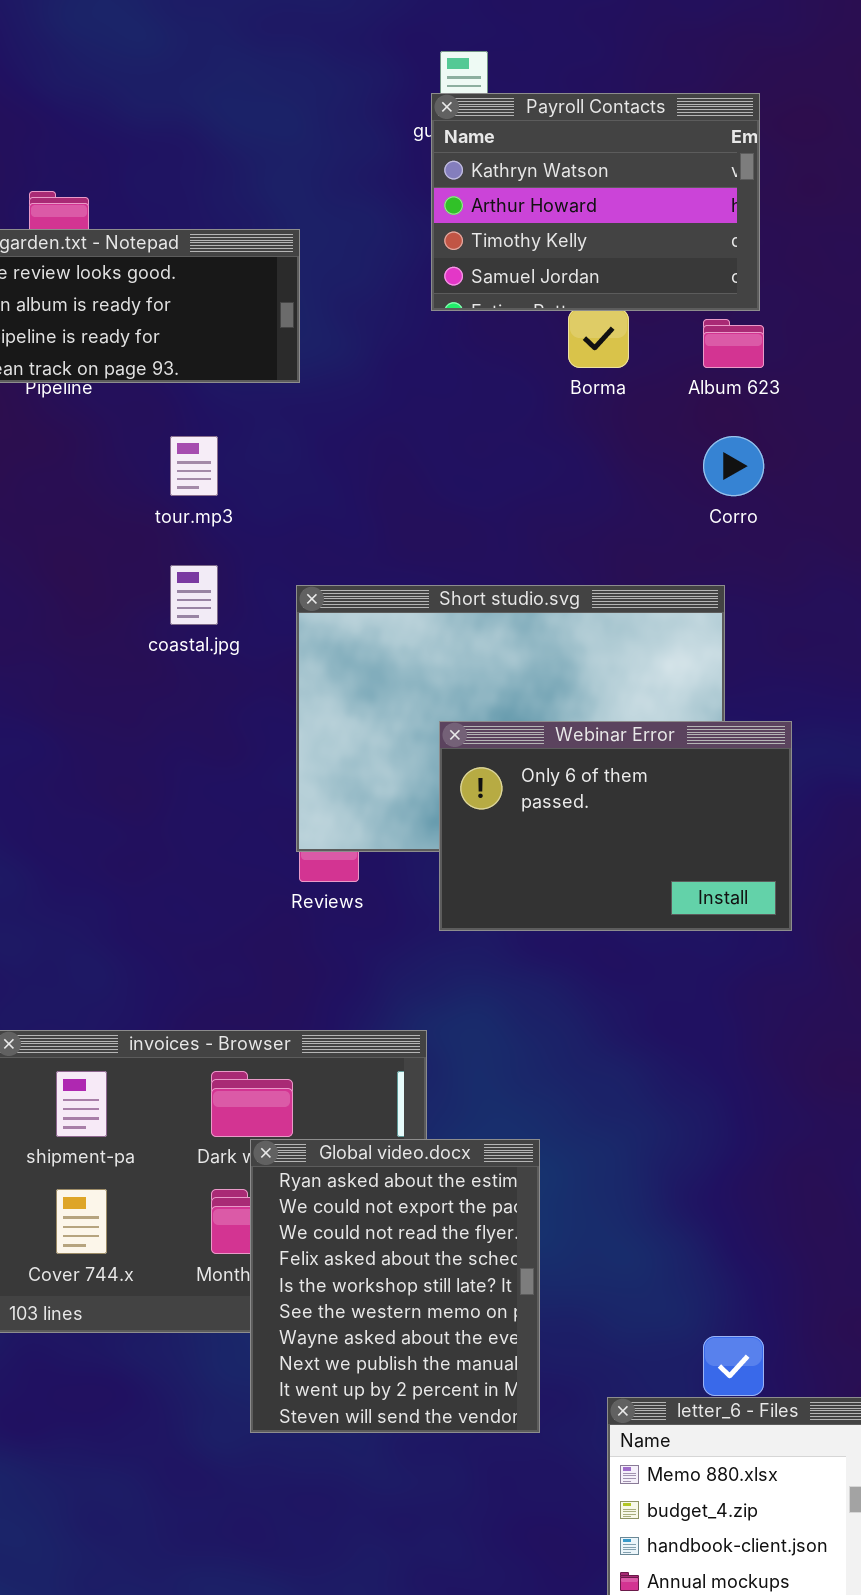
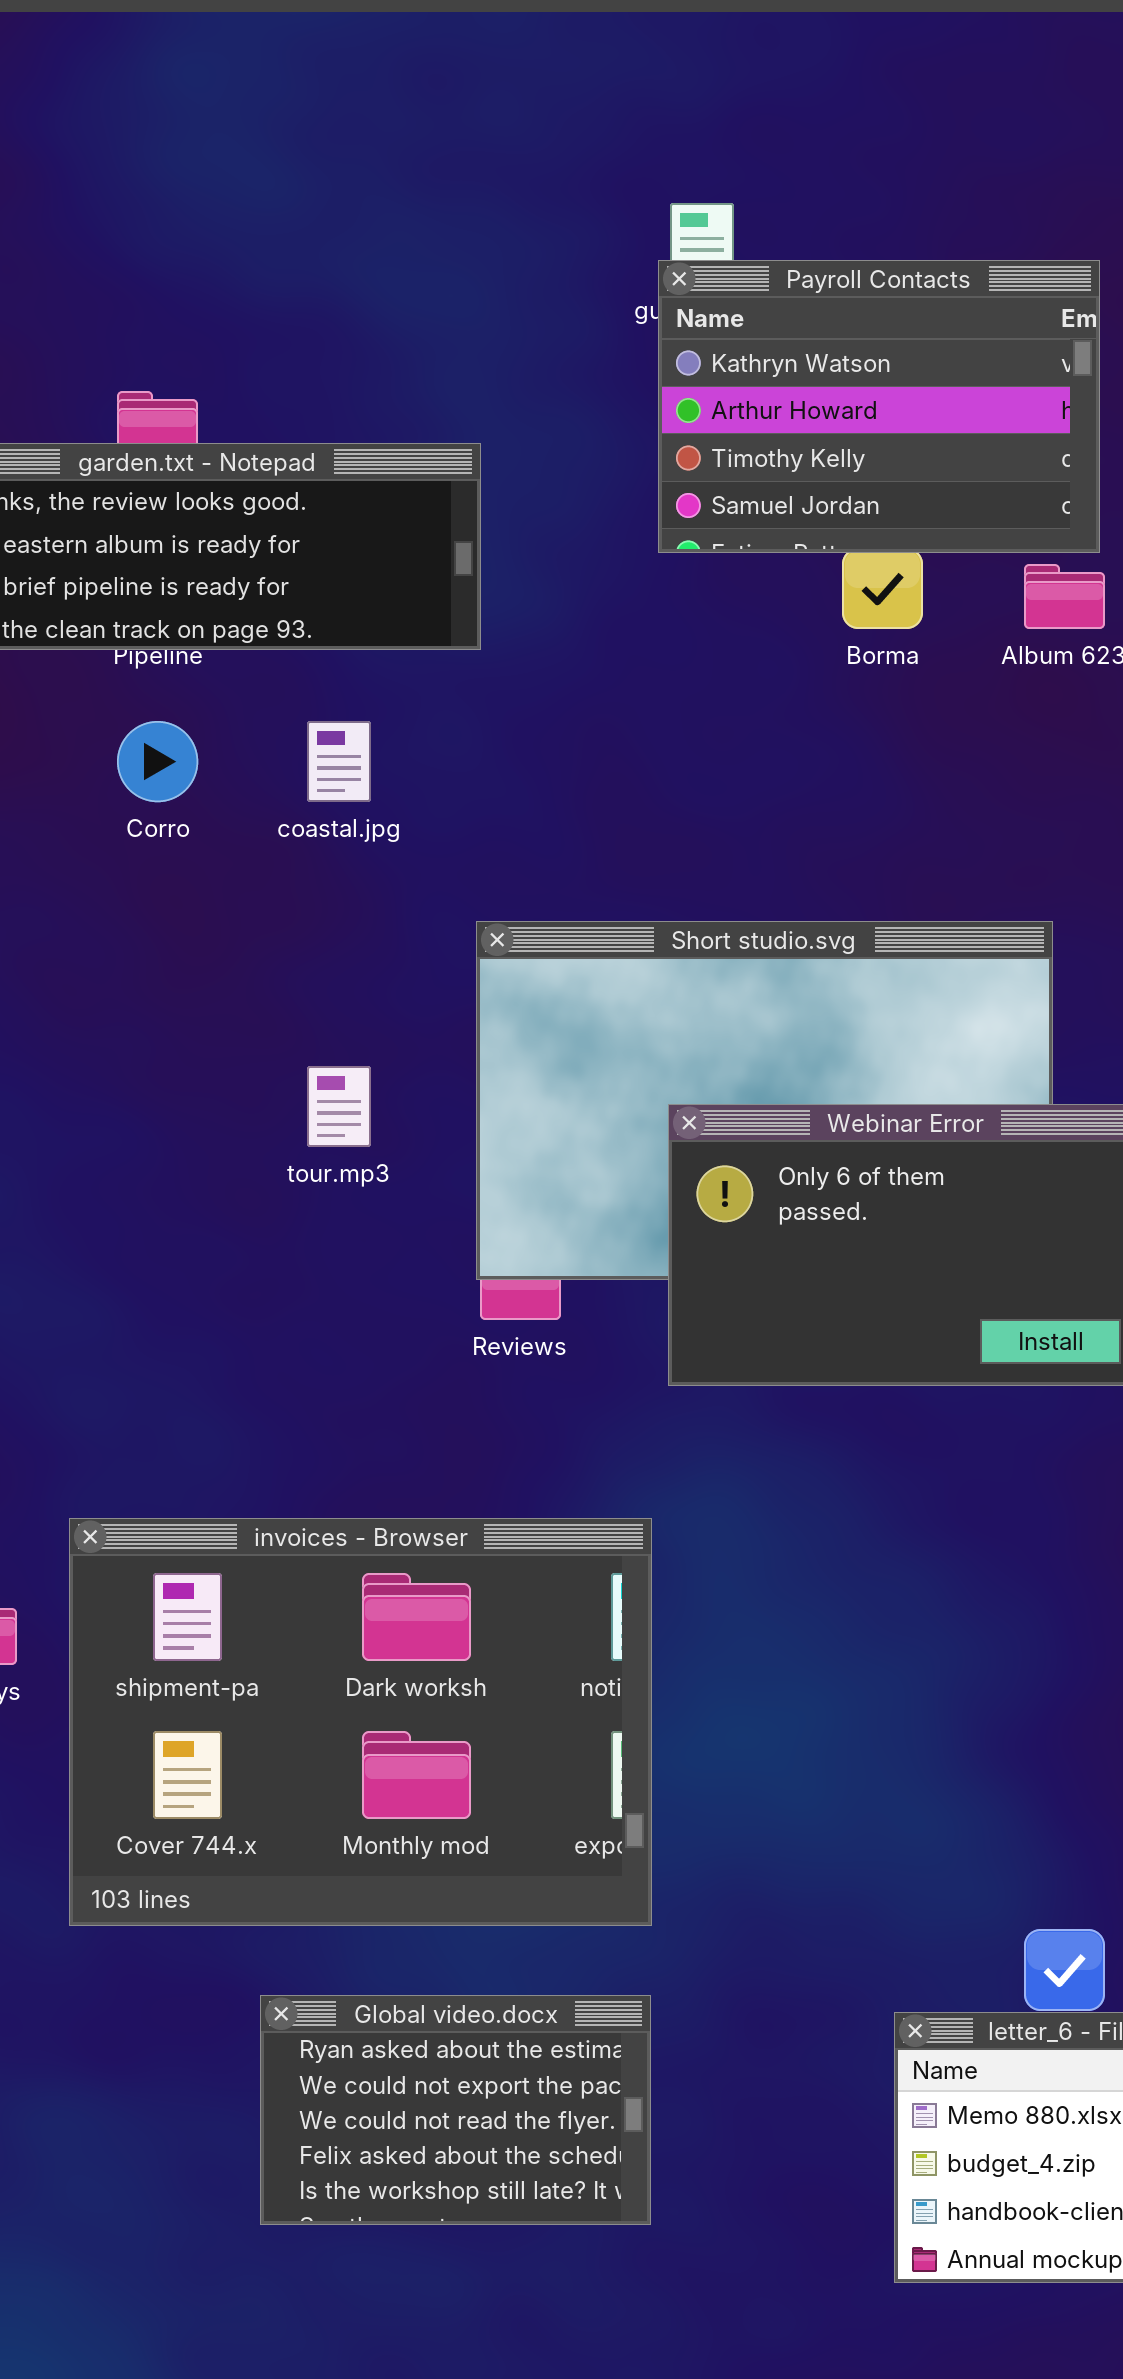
tour.mp3: [170,436,218,496] -> [307,1066,371,1147], moved
Corro: [703,436,764,496] -> [117,721,198,802], moved
coastal.jpg: [170,565,218,625] -> [307,721,371,802], moved
Global video.docx: [250,1139,540,1433] -> [260,1995,651,2225], moved, resized

